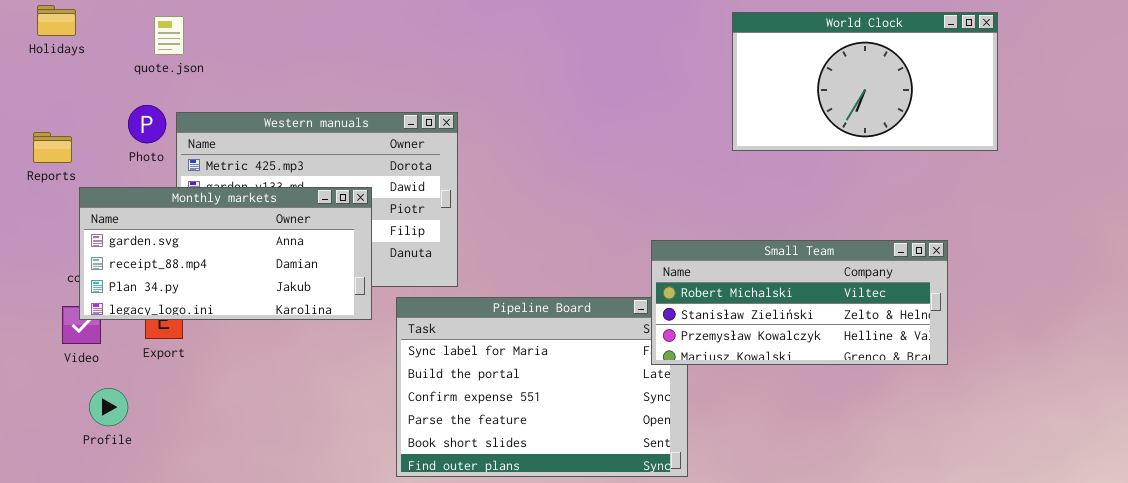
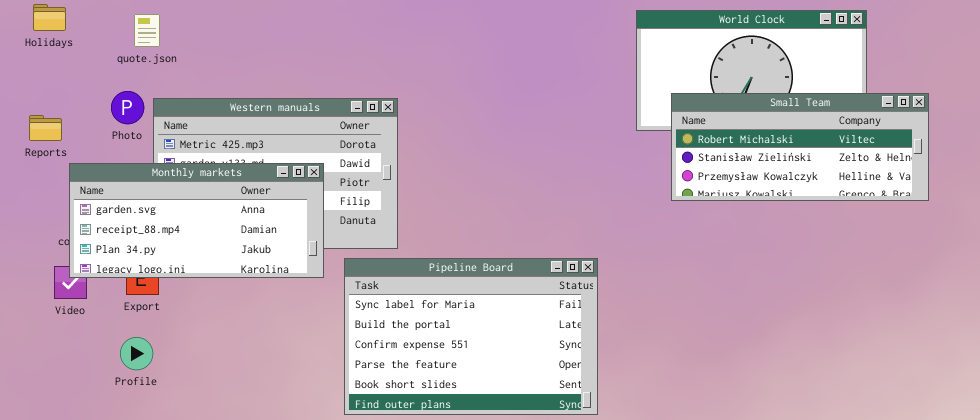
Small Team: [651,240,948,365] -> [671,93,929,201], moved
Profile: [89,388,128,426] -> [120,337,153,370], moved

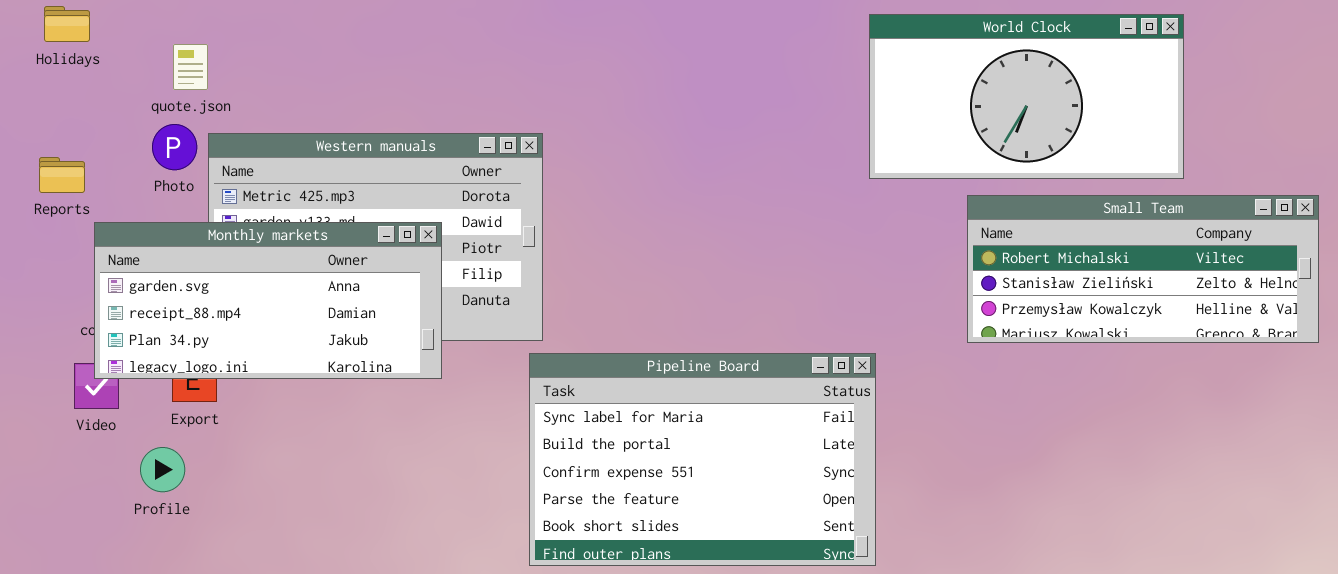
quote.json: [134,14,160,47] -> [173,44,208,90], moved
Small Team: [671,93,929,201] -> [967,195,1319,343], moved
Pipeline Board: [344,258,598,415] -> [529,353,876,566], moved
Profile: [120,337,153,370] -> [140,447,185,492], moved

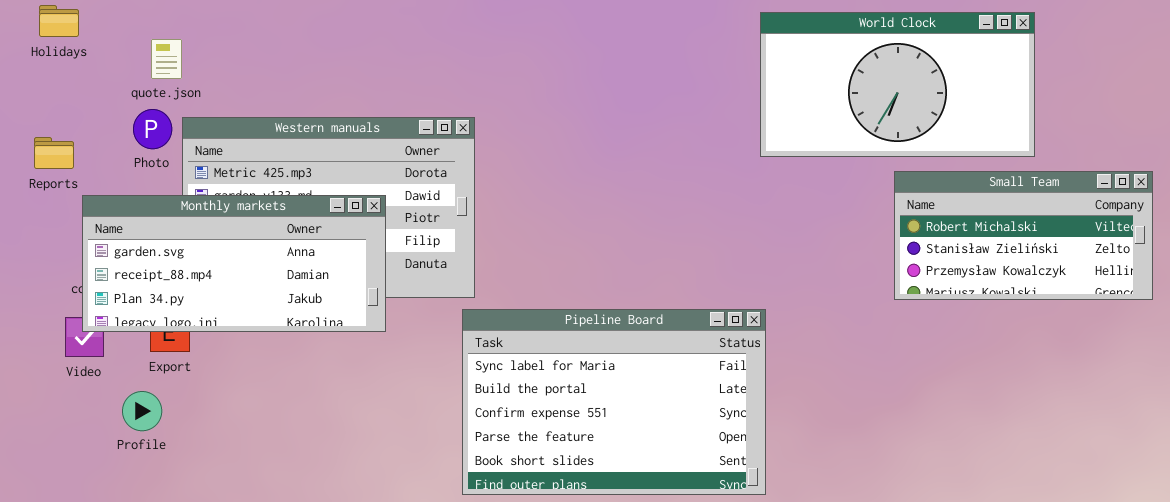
Small Team: [967,195,1319,343] -> [894,171,1153,300], resized

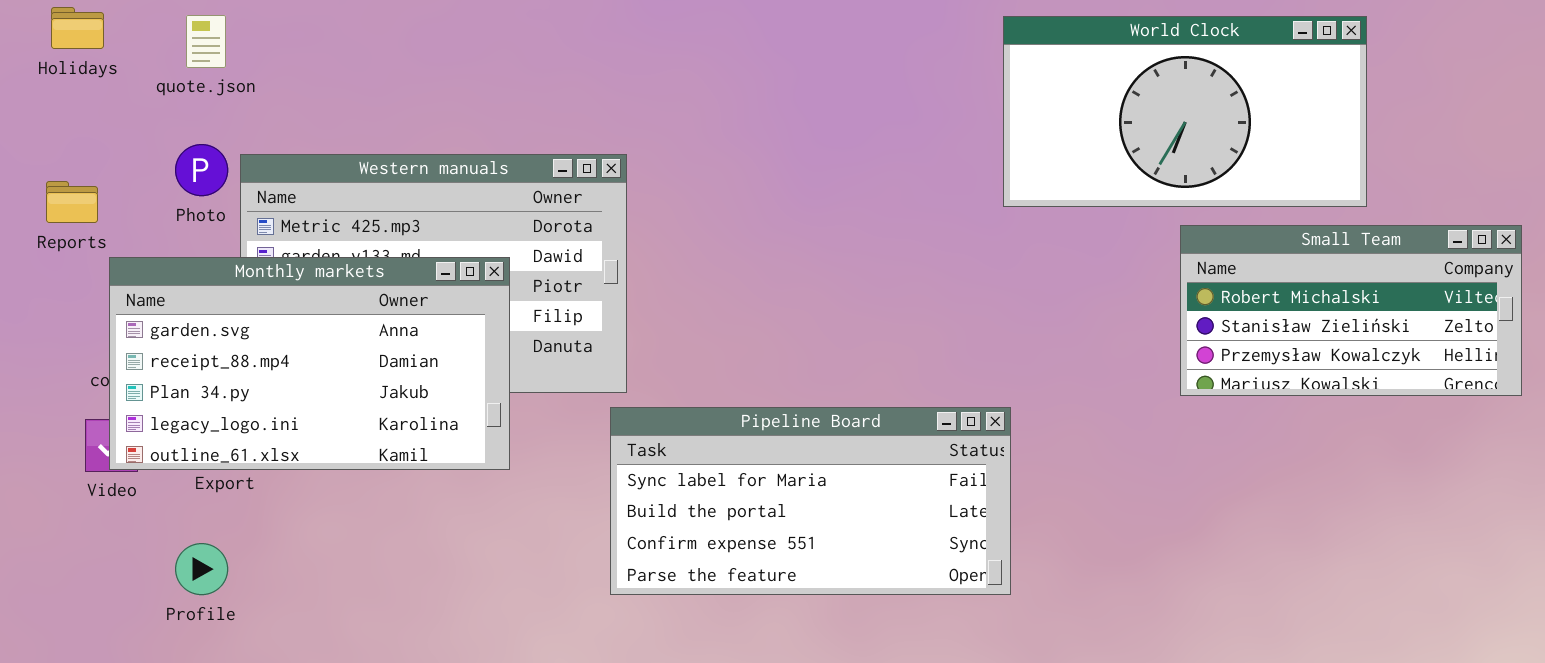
quote.json: [151,39,182,79] -> [186,15,226,68], moved
Monthly markets: [82,195,386,332] -> [109,257,510,470], resized
Pipeline Board: [462,309,766,495] -> [610,407,1011,595], resized
Profile: [122,391,162,431] -> [175,543,228,595], moved

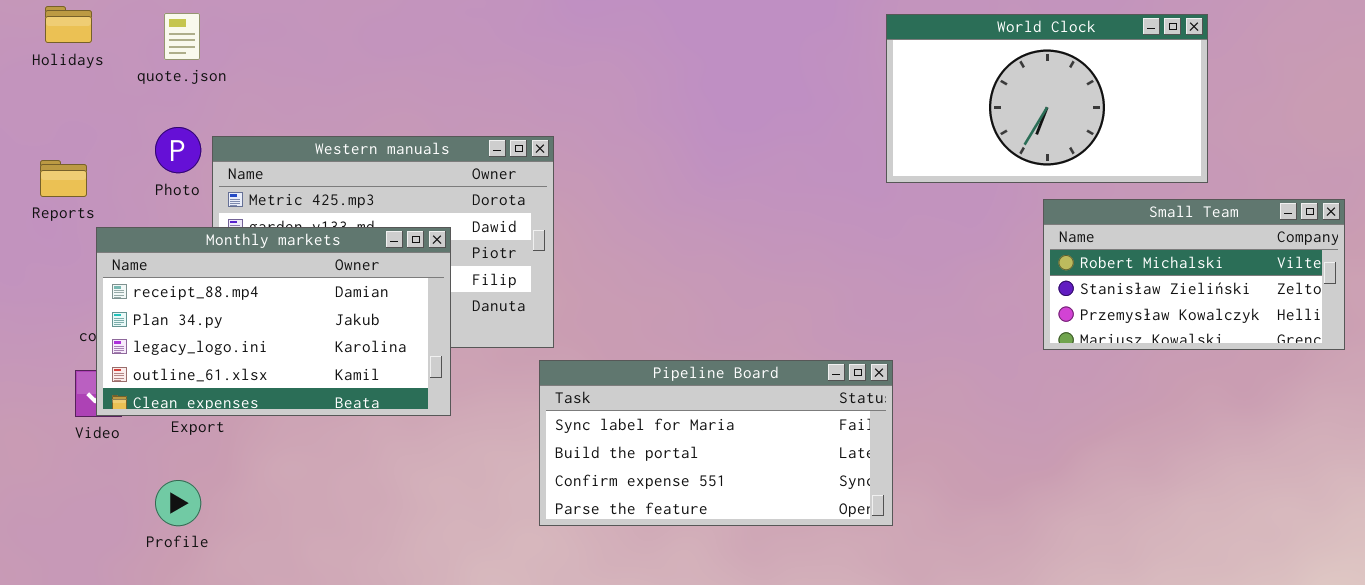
Monthly markets: [109,257,510,470] -> [96,227,451,416], scrolled down 1 row

